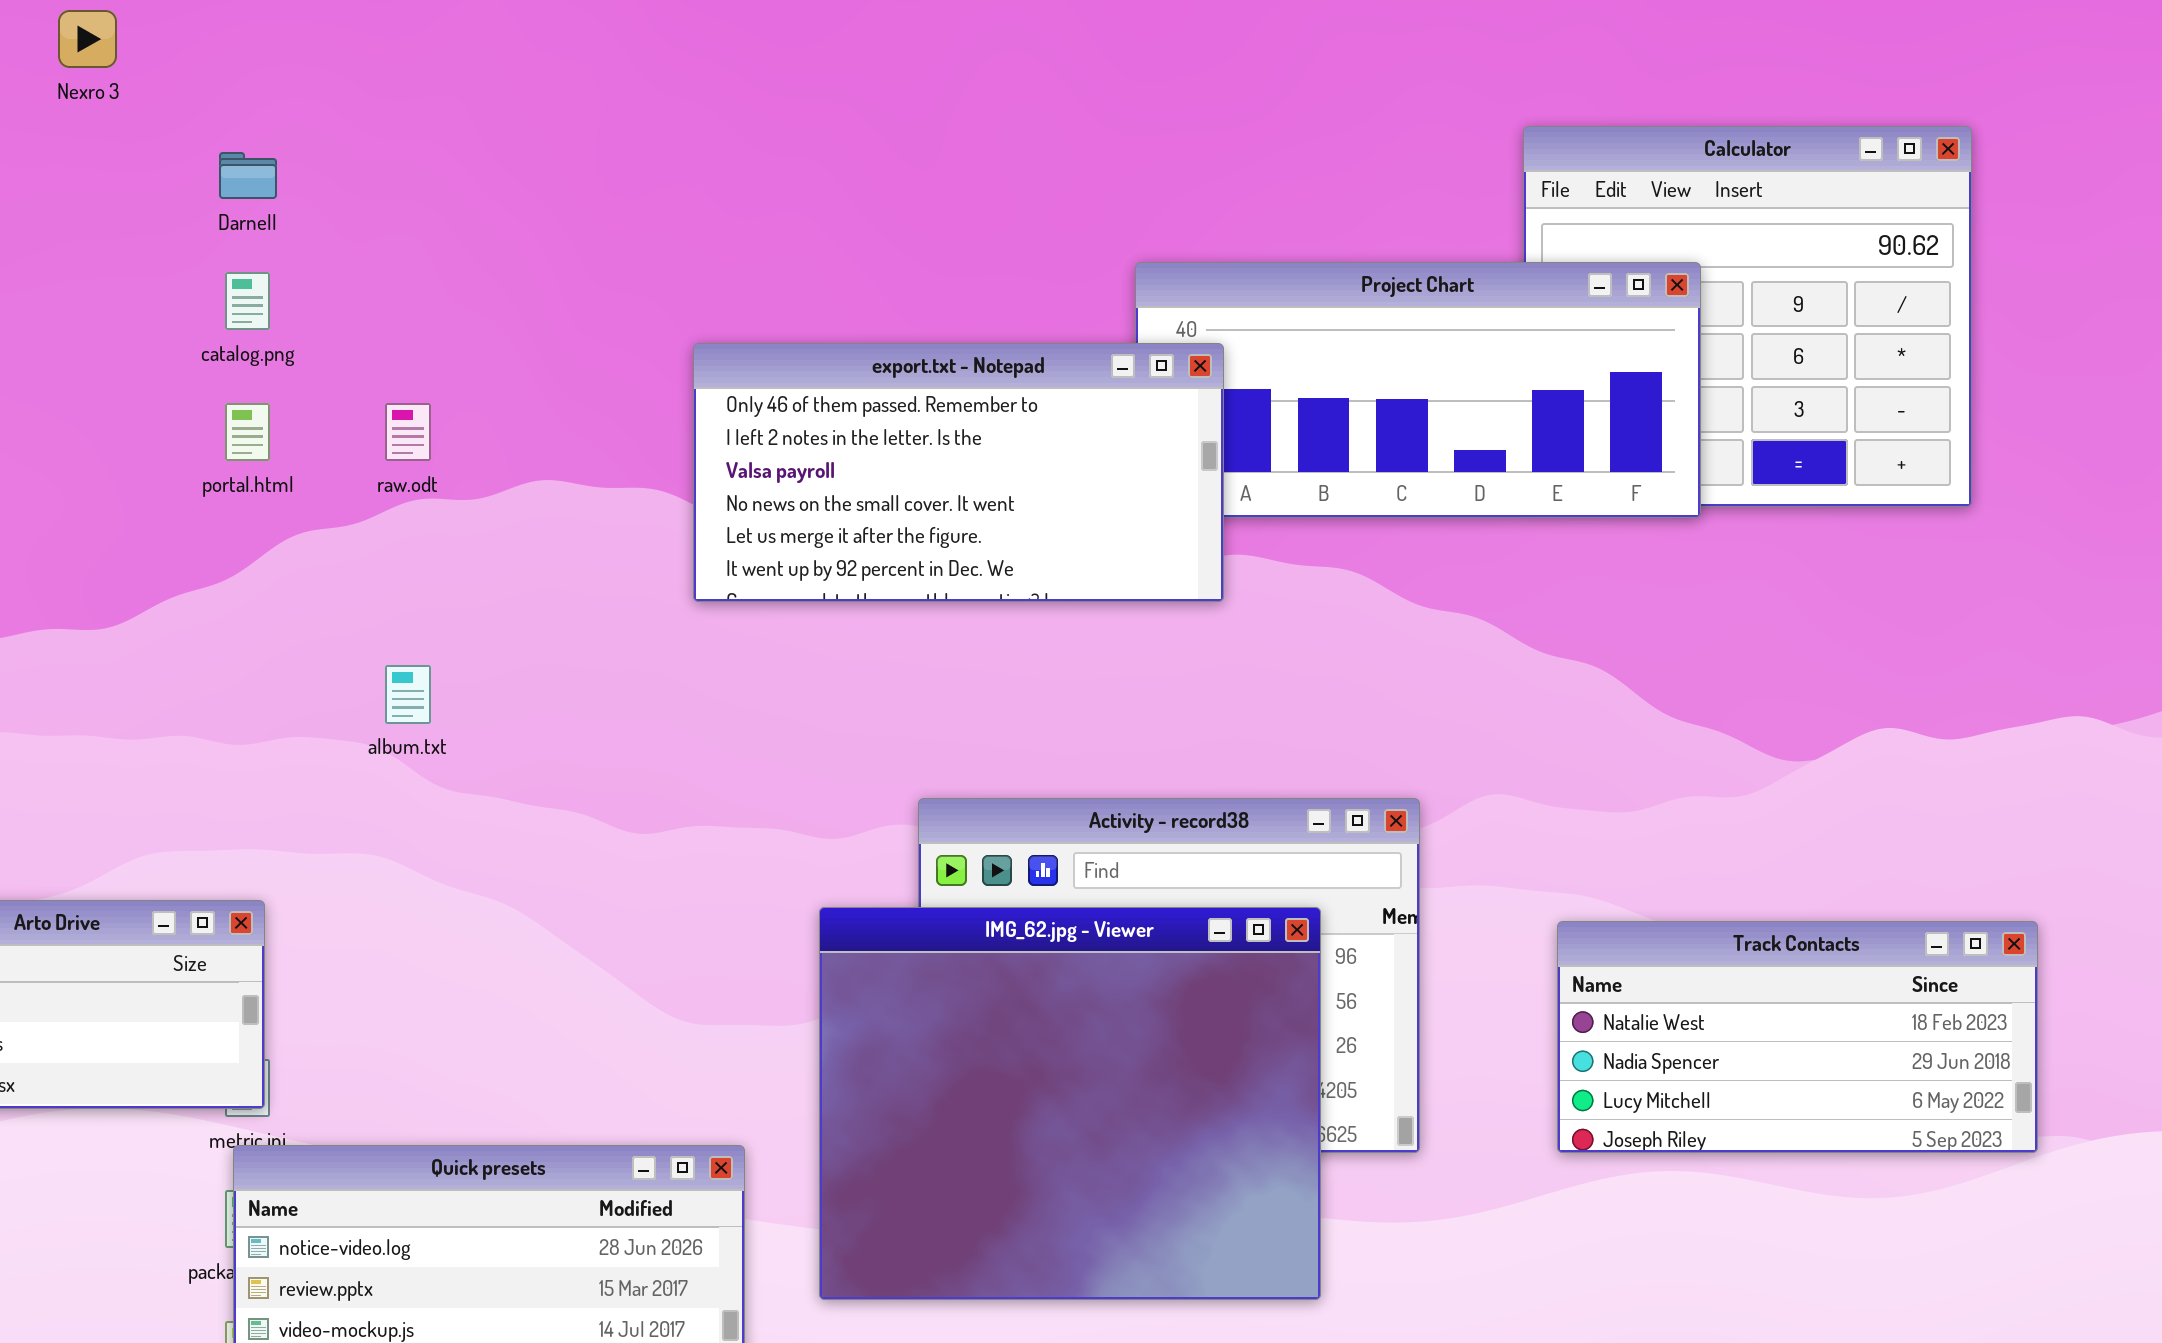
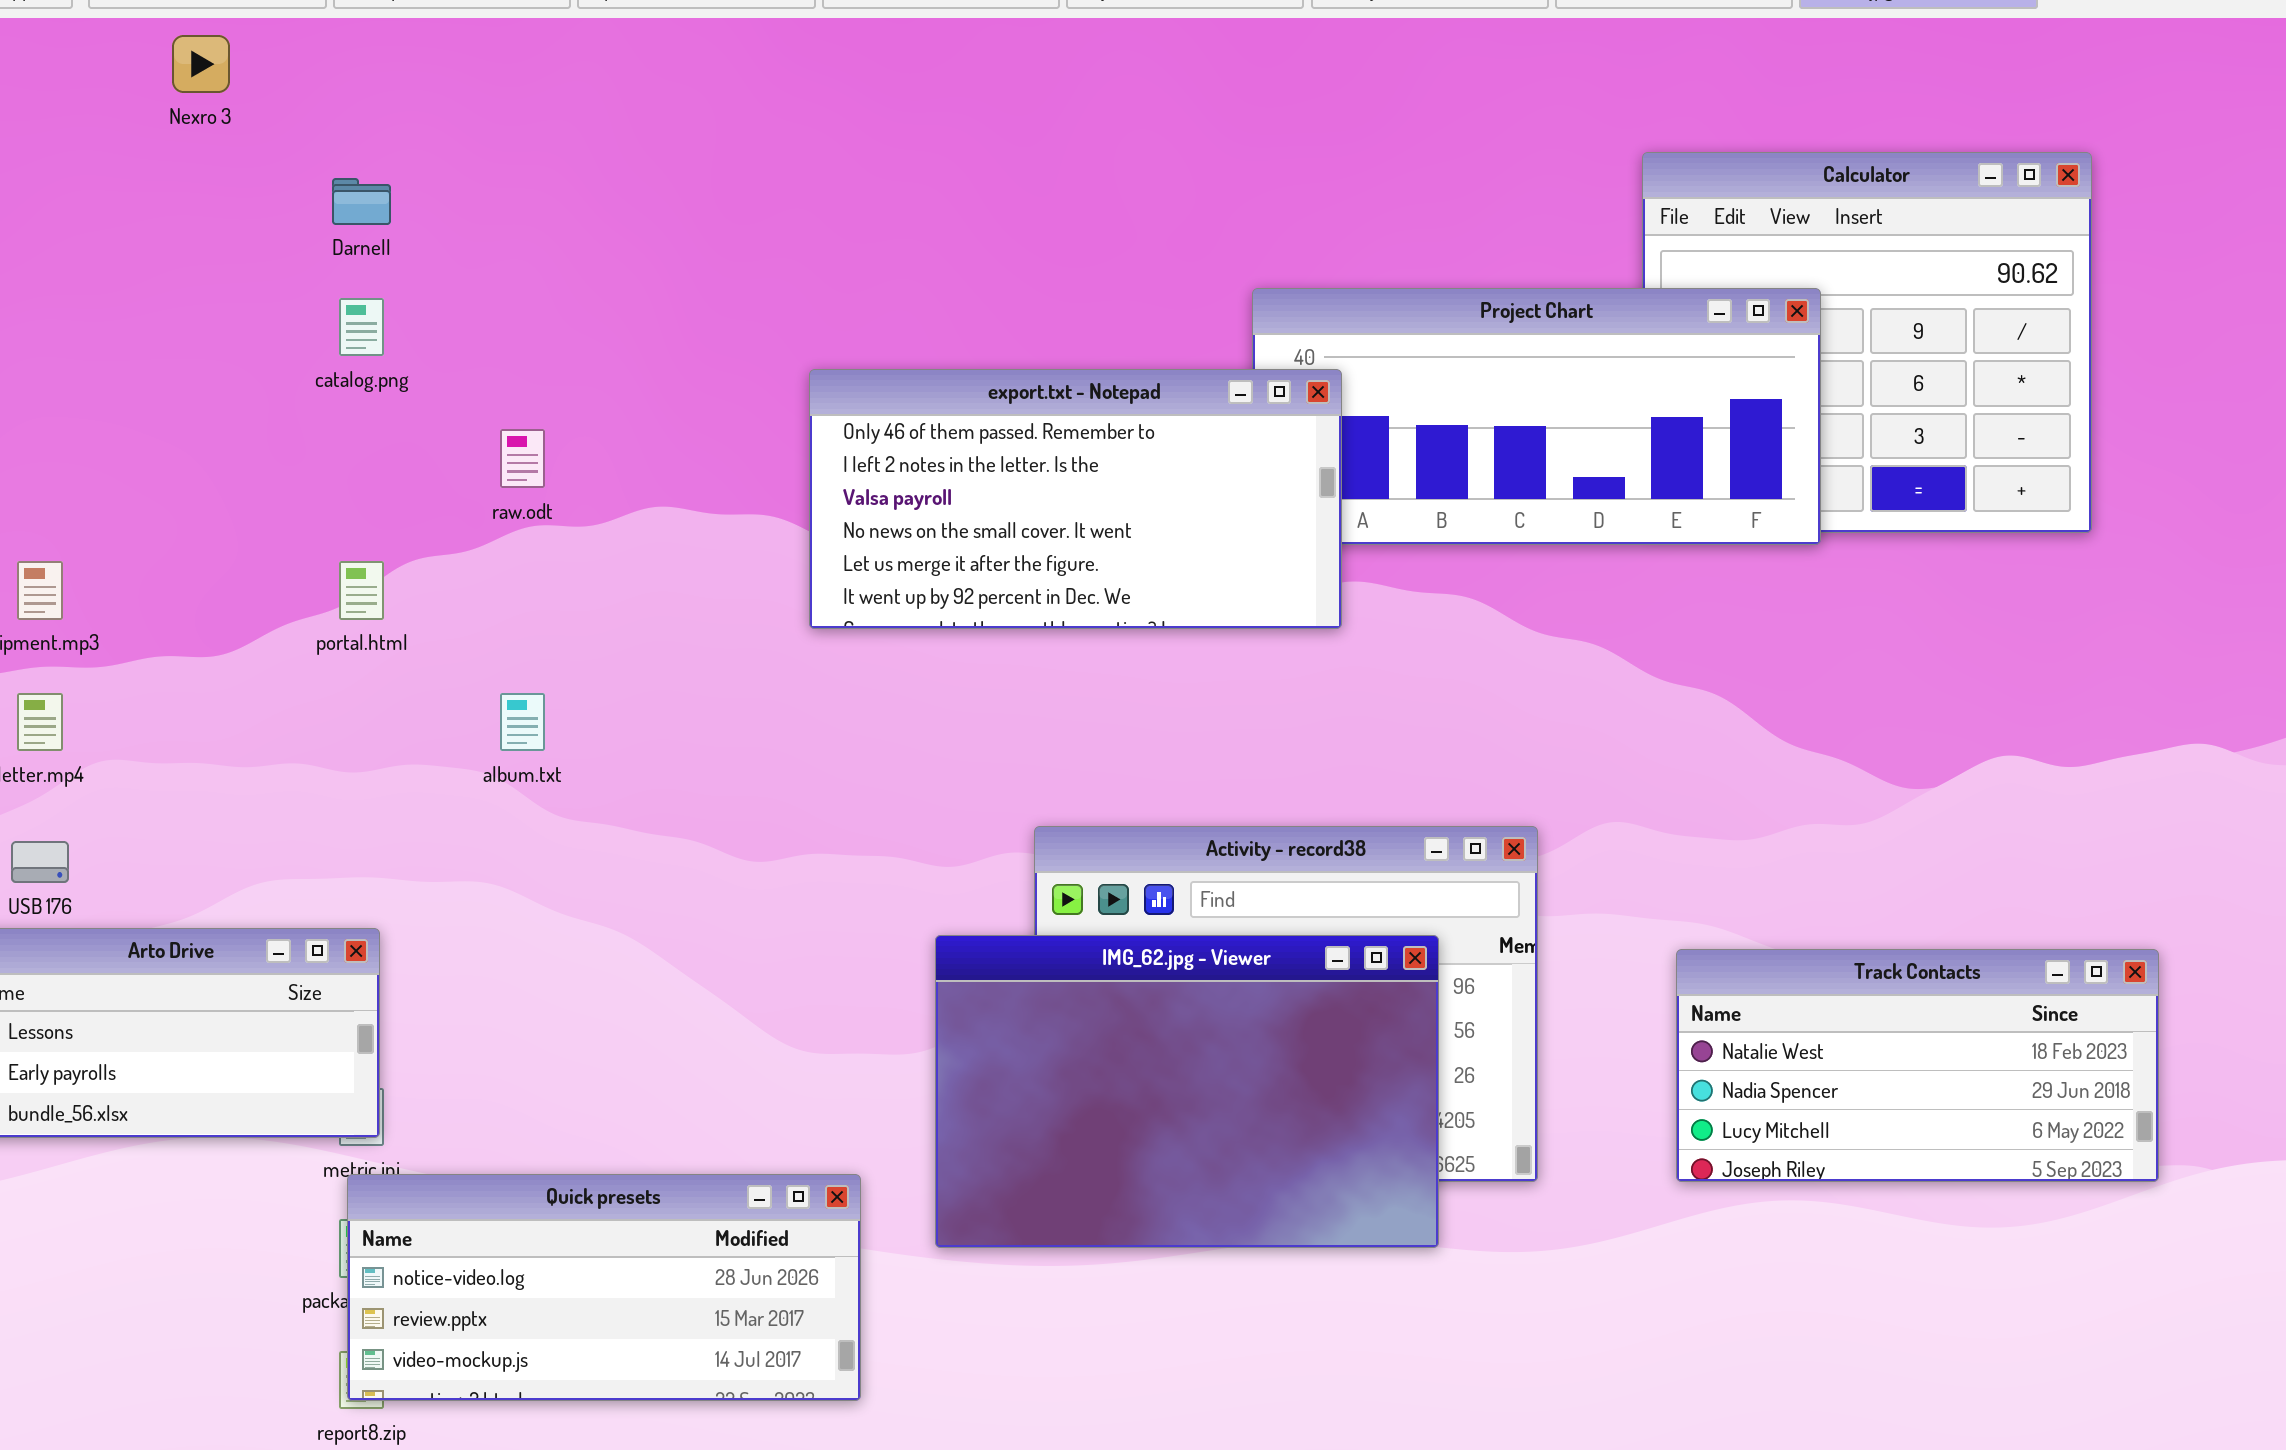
portal.html: [225,403,270,461] -> [339,561,384,620], moved
IMG_62.jpg - Viewer: [819,907,1321,1300] -> [935,935,1439,1248], resized

